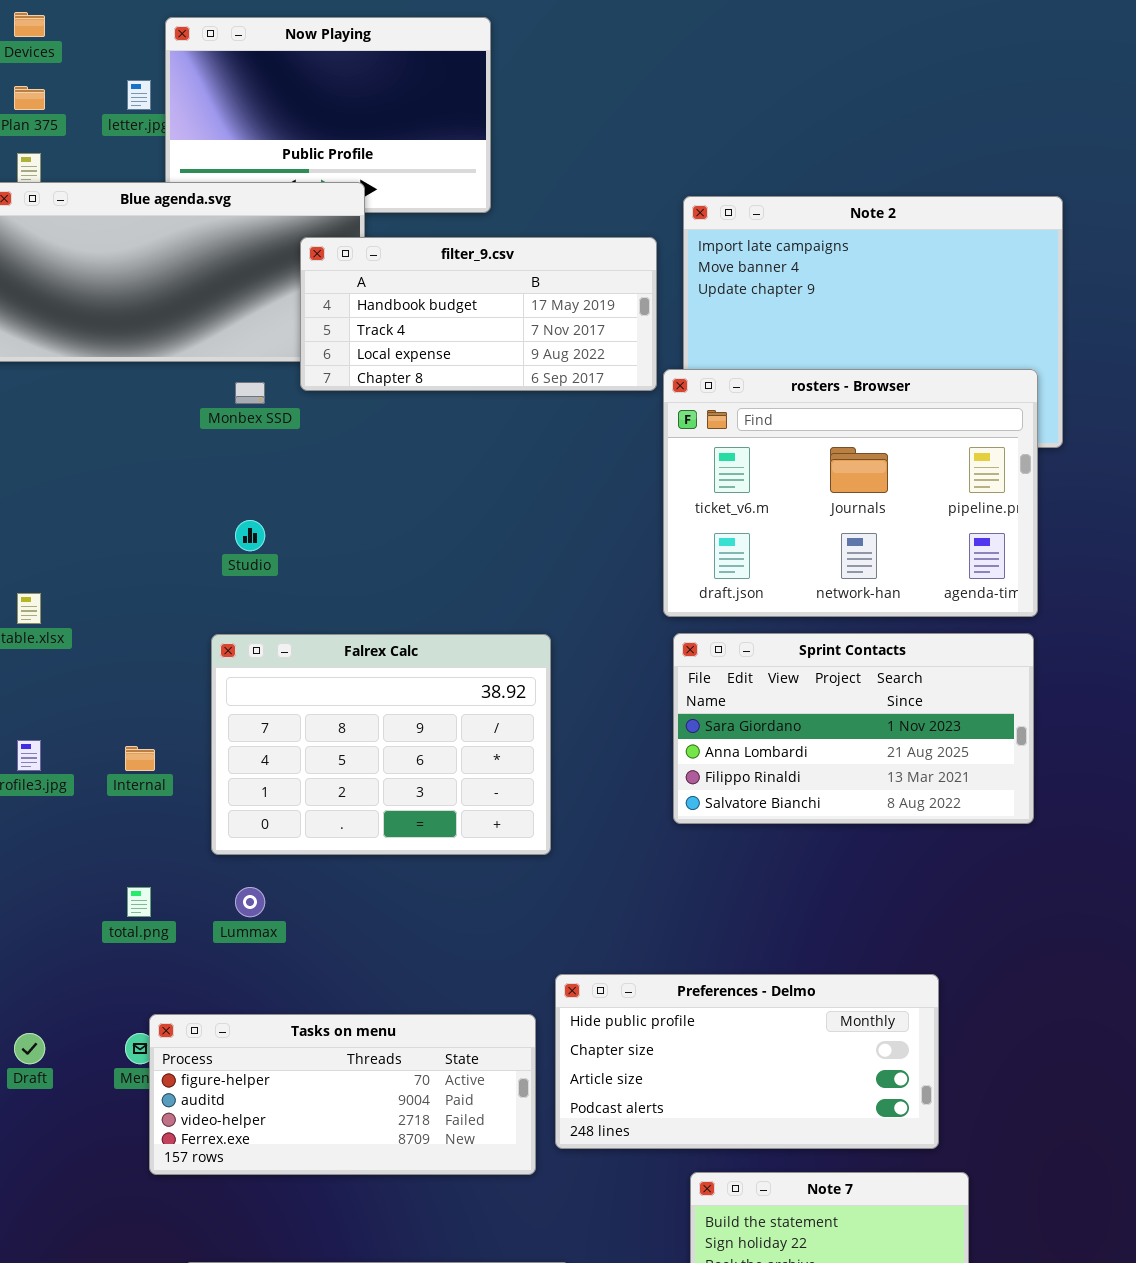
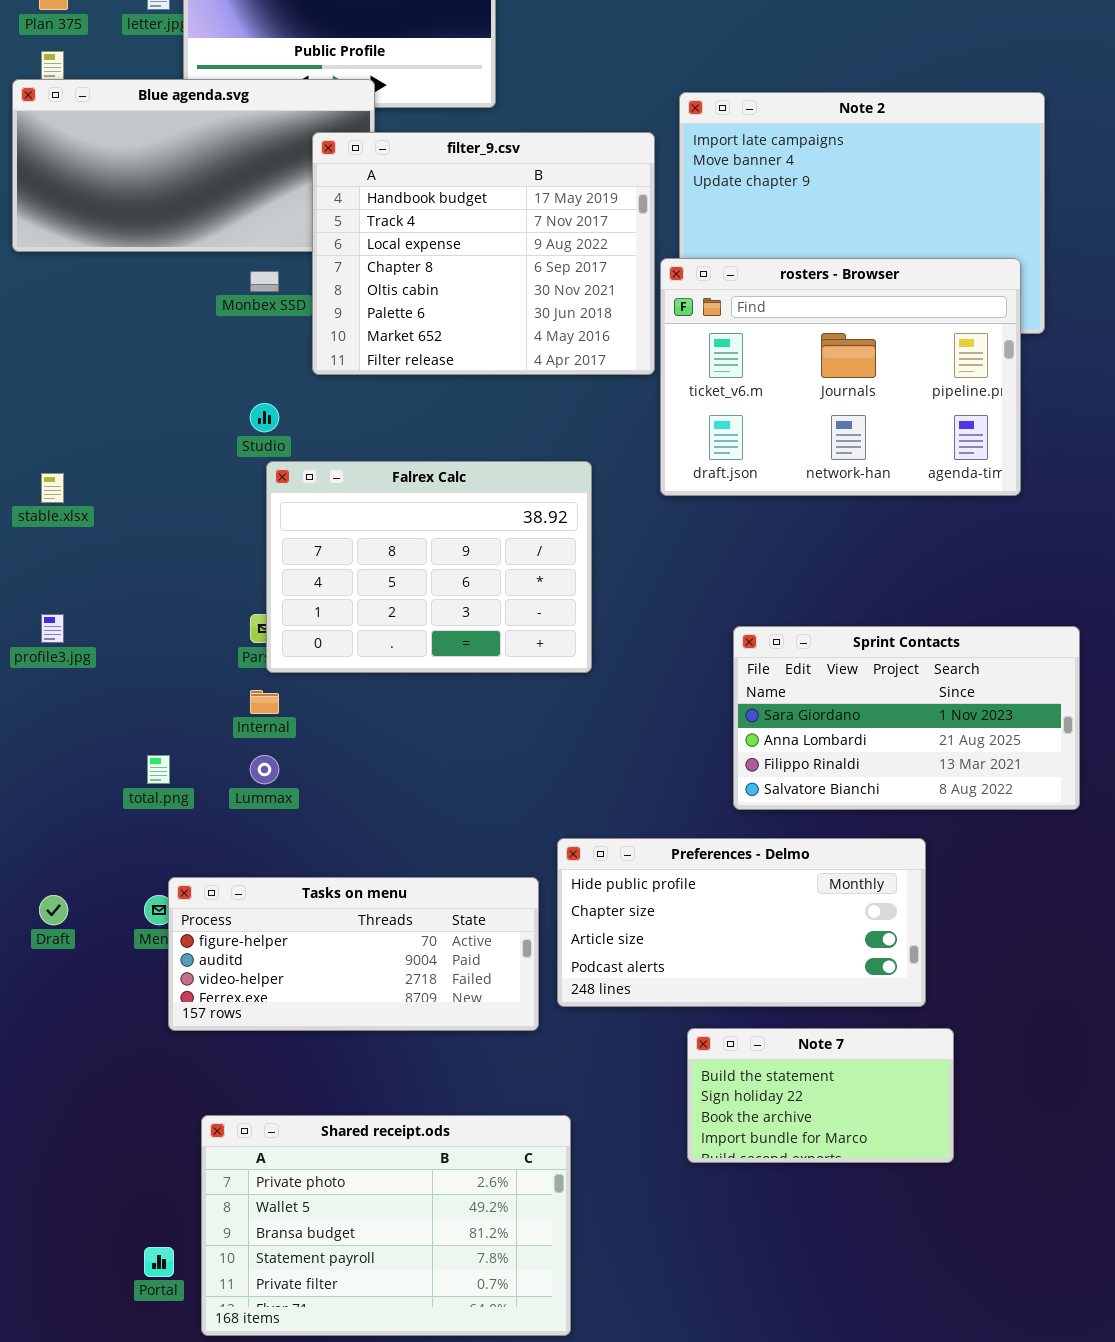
filter_9.csv: [300,237,657,391] -> [312,132,655,375], resized
Sprint Contacts: [673,633,1034,824] -> [733,626,1080,810], moved
Falrex Calc: [211,634,551,855] -> [266,461,592,673], moved
Internal: [125,746,155,771] -> [250,690,279,714], moved

